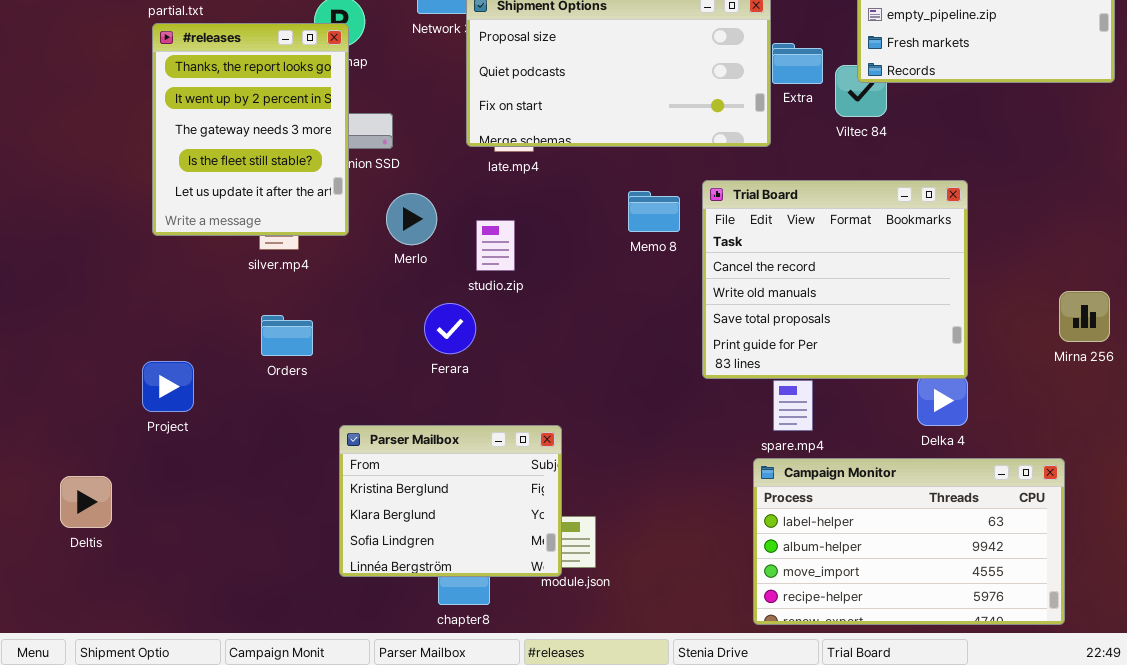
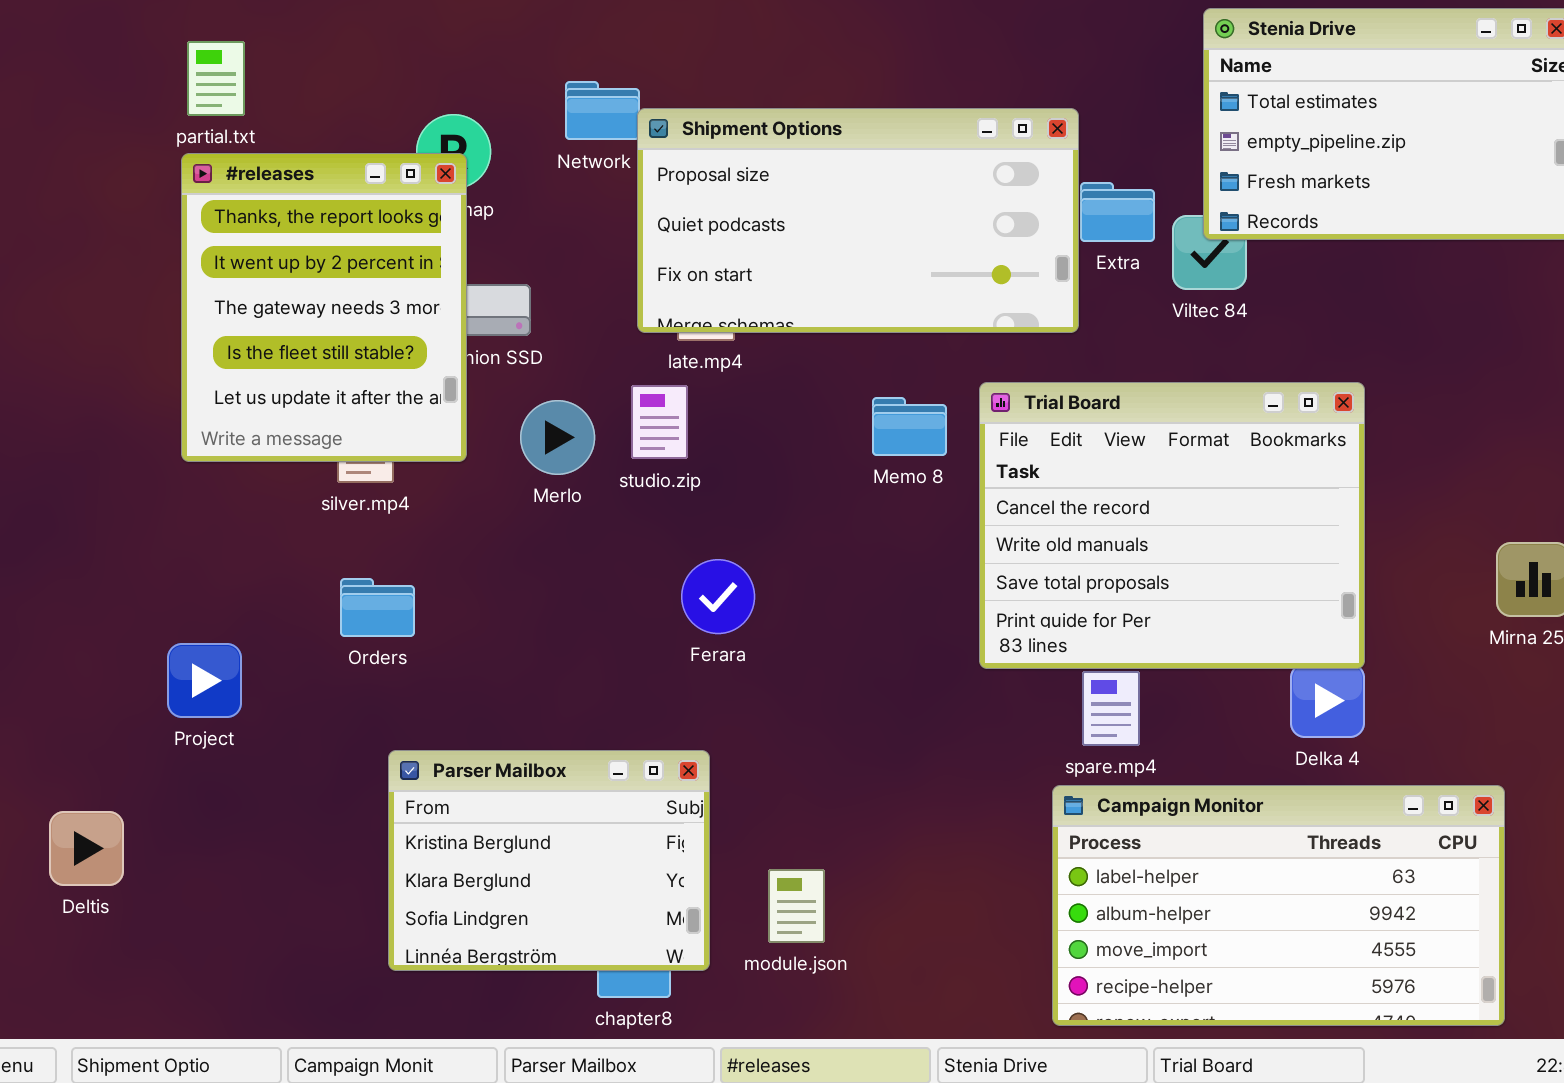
studio.zip: [476,220,515,271] -> [631,385,688,459], moved
Ferara: [424,303,476,354] -> [681,559,755,634], moved
Parser Mailbox: [339,425,562,577] -> [388,750,710,971], moved

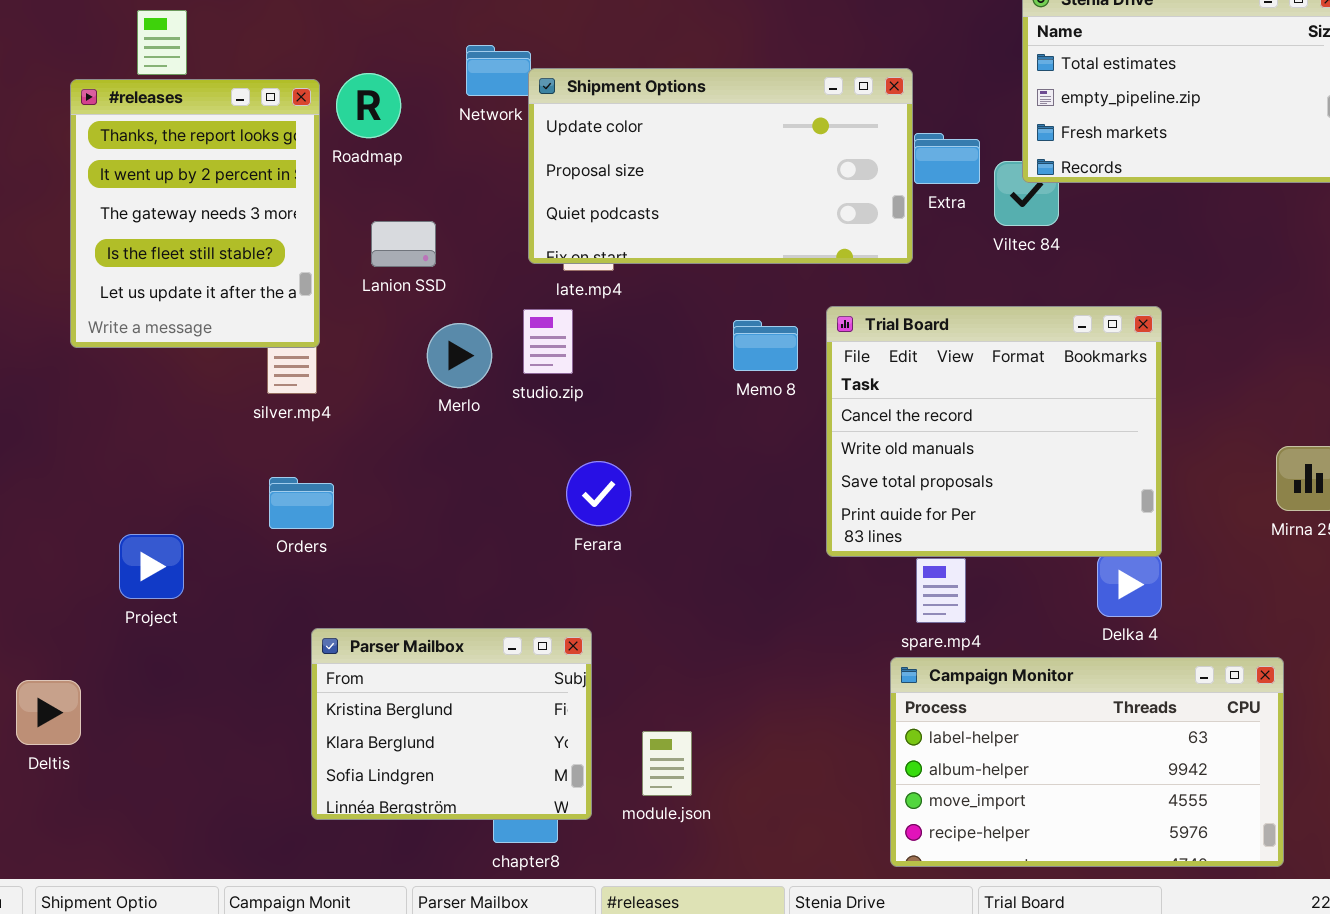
Shipment Options: [637,108,1079,333] -> [528,68,913,264], scrolled up 1 row
#releases: [181,153,467,462] -> [70,79,320,348], moved

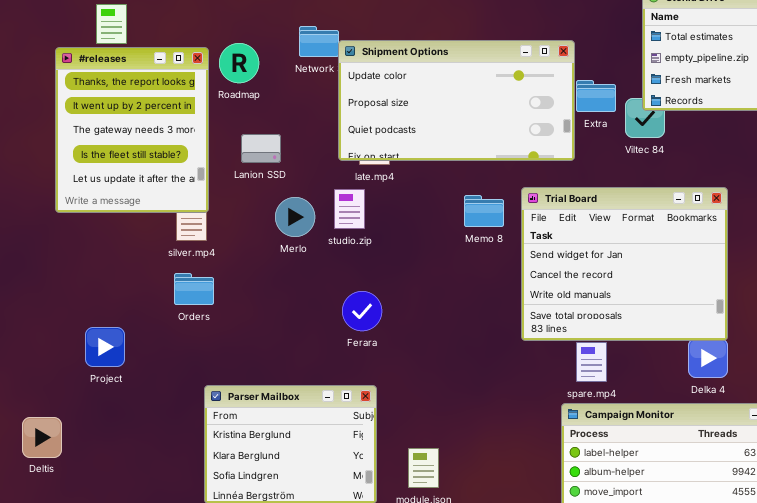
Trial Board: [826,306,1162,557] -> [521,187,728,341], scrolled up 1 row
Ferara: [566,461,631,526] -> [342,291,382,331], moved
Orders: [269,477,334,529] -> [174,273,214,305], moved

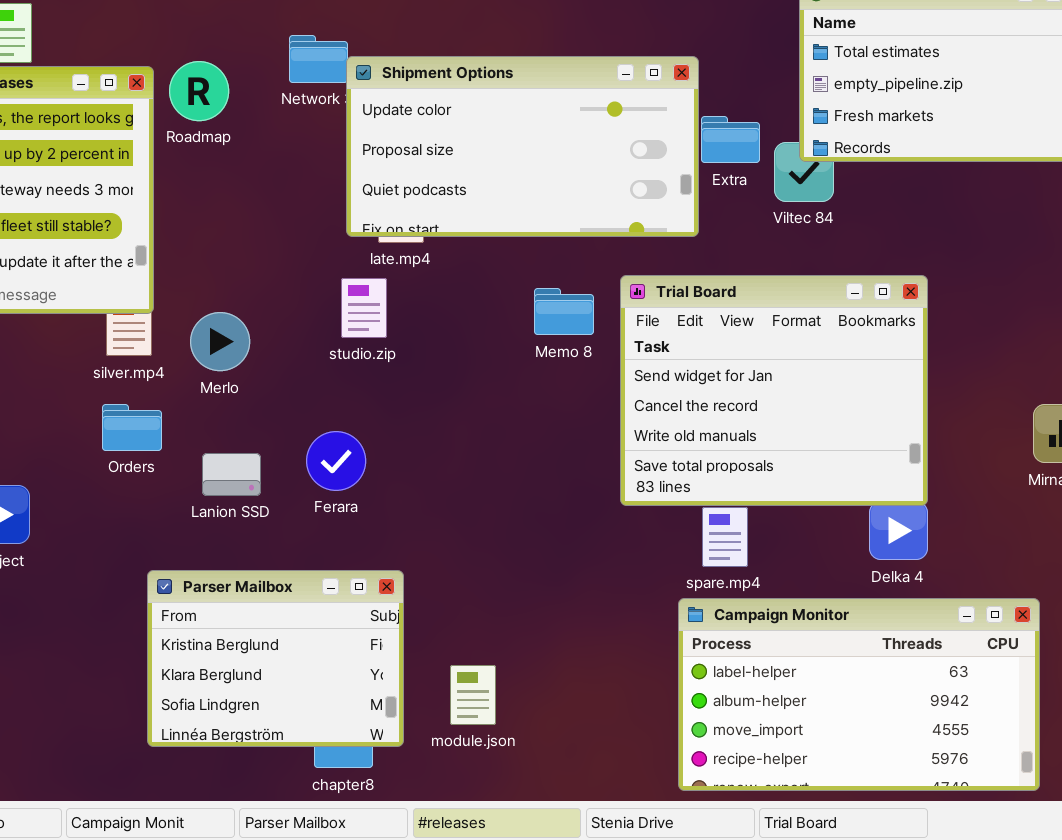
Lanion SSD: [241,134,281,163] -> [202,453,261,496], moved
Merlo: [275,197,315,237] -> [190,312,250,371], moved
Ferara: [342,291,382,331] -> [306,431,366,491], moved

